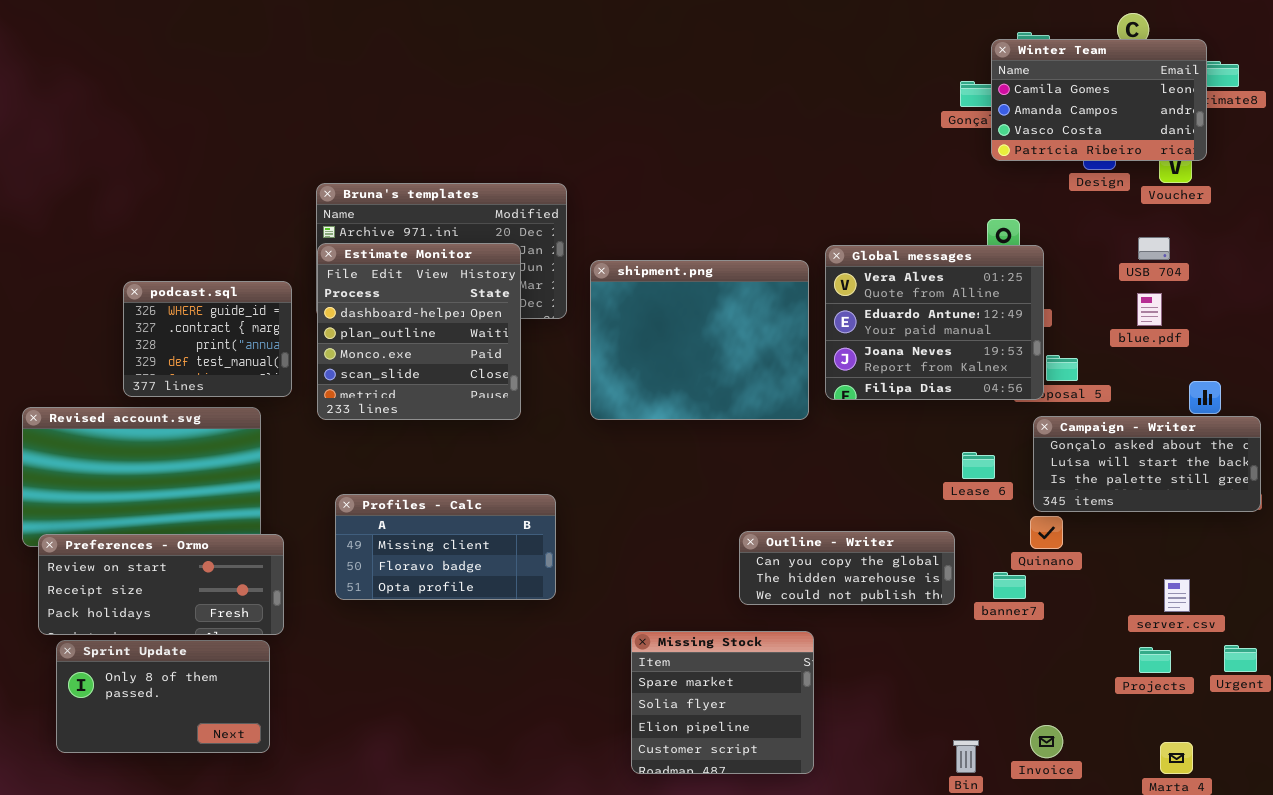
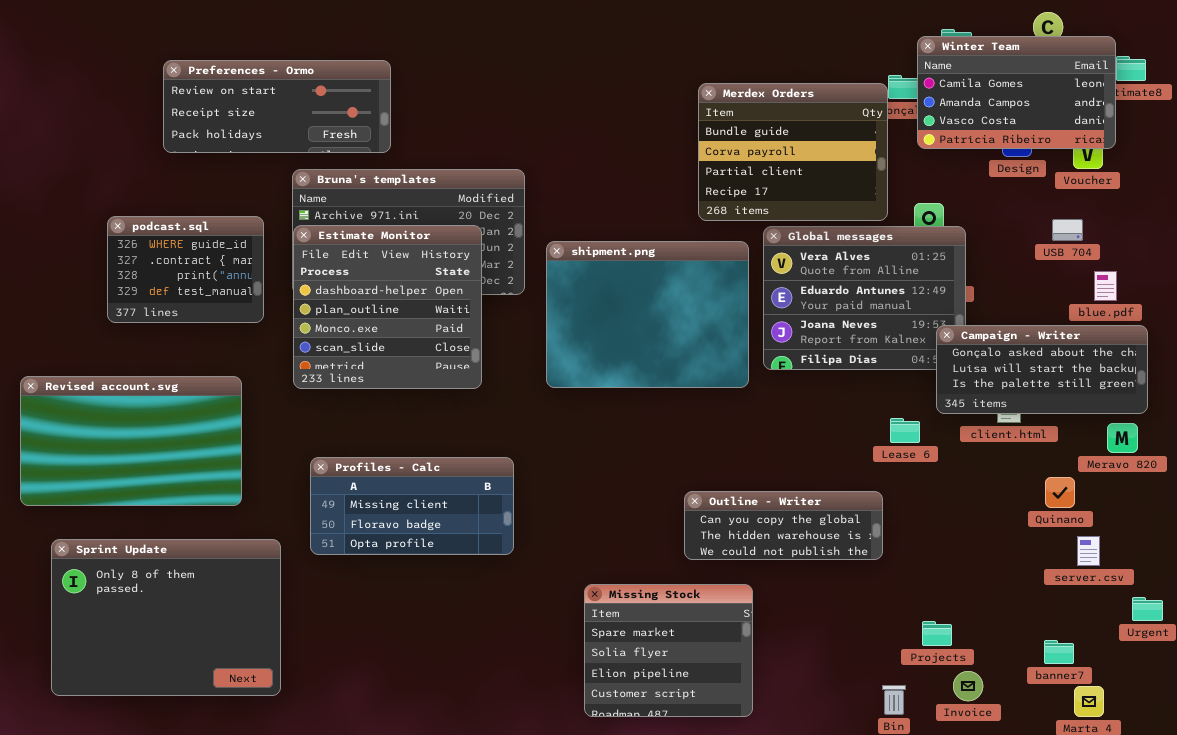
Merdex Orders: none -> [698,83,888,221], opened
podcast.sql: [123,281,292,397] -> [107,216,264,323], moved
blue.pdf: [1137,293,1162,326] -> [1094,271,1117,301], moved
Campaign - Writer: [1033,416,1261,512] -> [936,325,1148,414], moved
Quinano: [1030,516,1063,549] -> [1045,477,1075,508], moved
Preferences - Ormo: [38,534,284,635] -> [163,60,391,153], moved
banner7: [993,572,1026,599] -> [1044,640,1074,664], moved
Sprint Update: [56,640,270,753] -> [51,539,281,696], resized
Projects: [1139,647,1171,673] -> [922,621,952,646], moved

